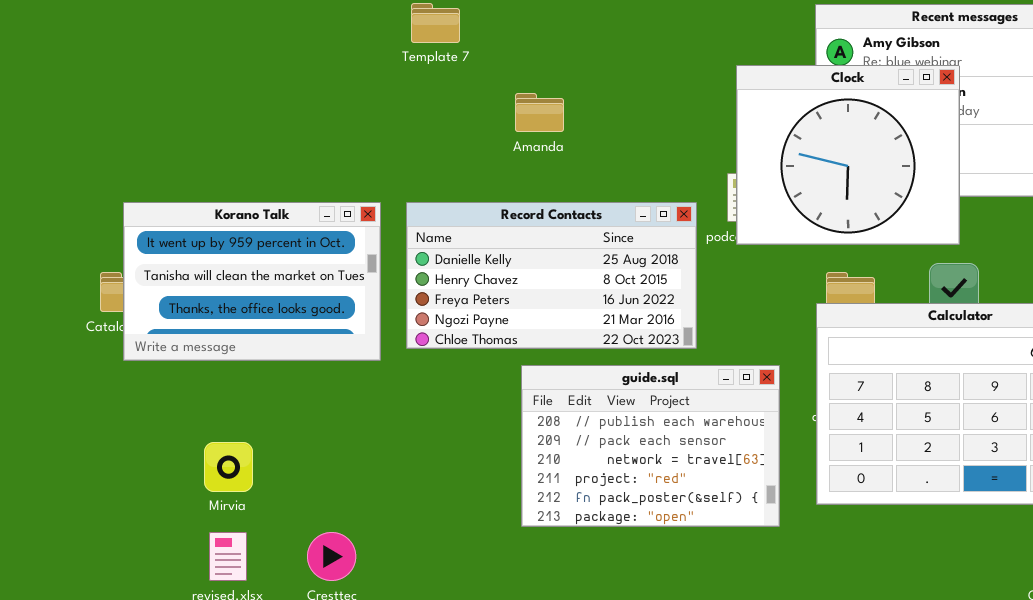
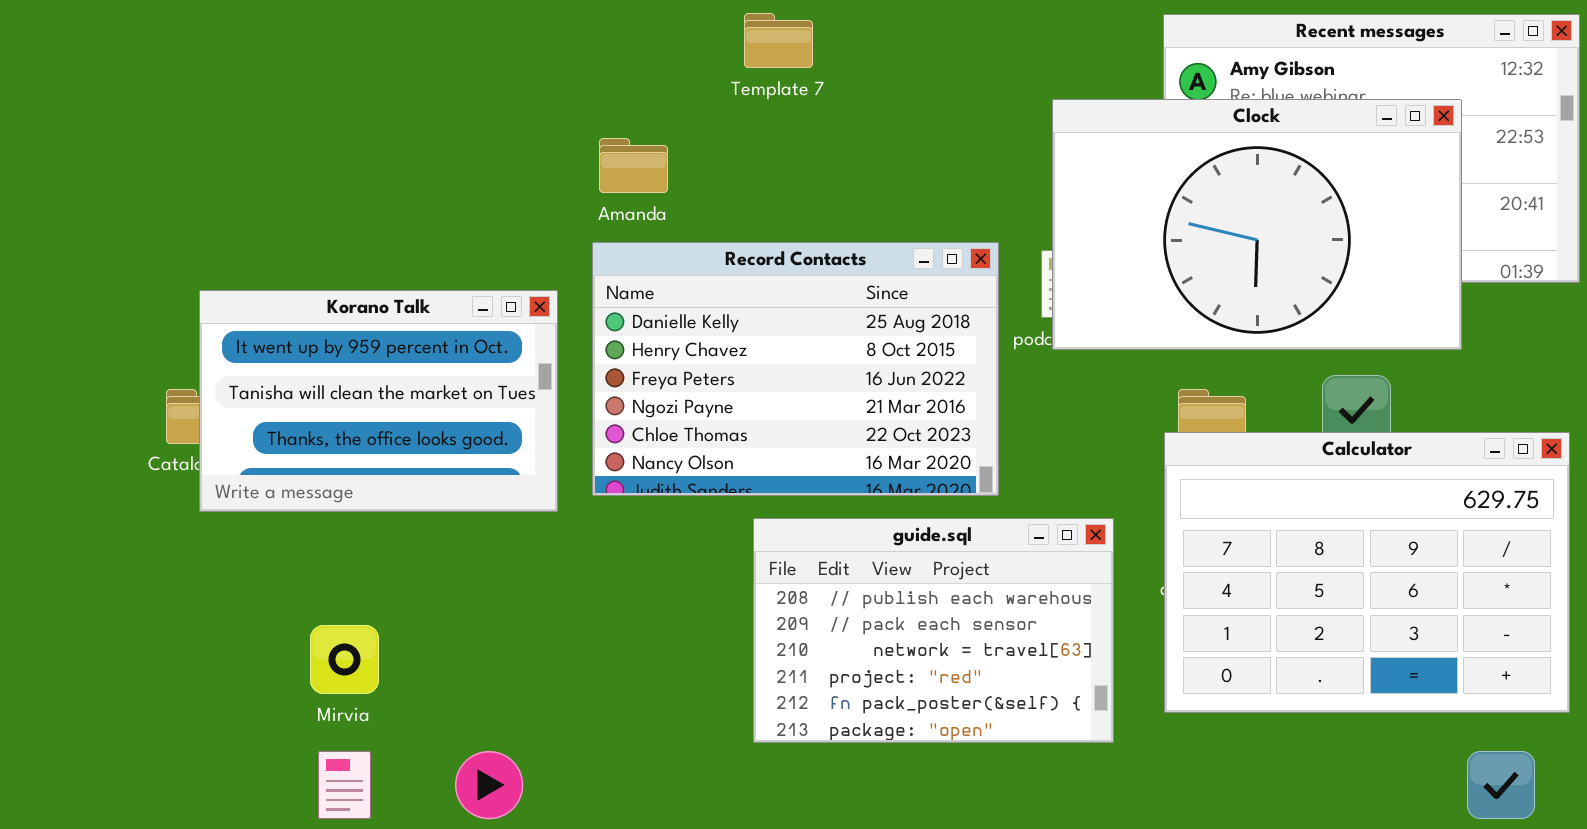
Template 7: [411,3,460,43] -> [744,13,813,68], moved
Clock: [736,65,960,245] -> [1052,99,1462,350], resized
Amanda: [515,93,564,132] -> [599,138,668,193], moved
Record Contacts: [406,202,697,349] -> [592,242,999,496], resized

